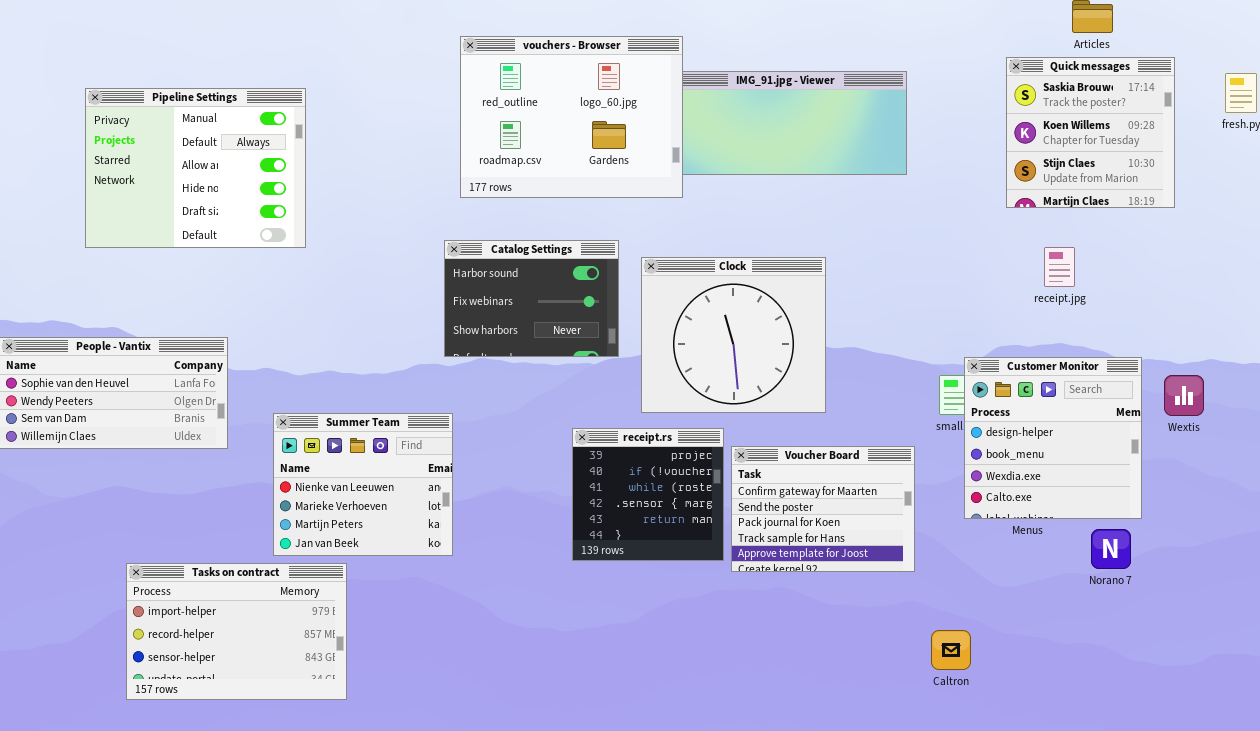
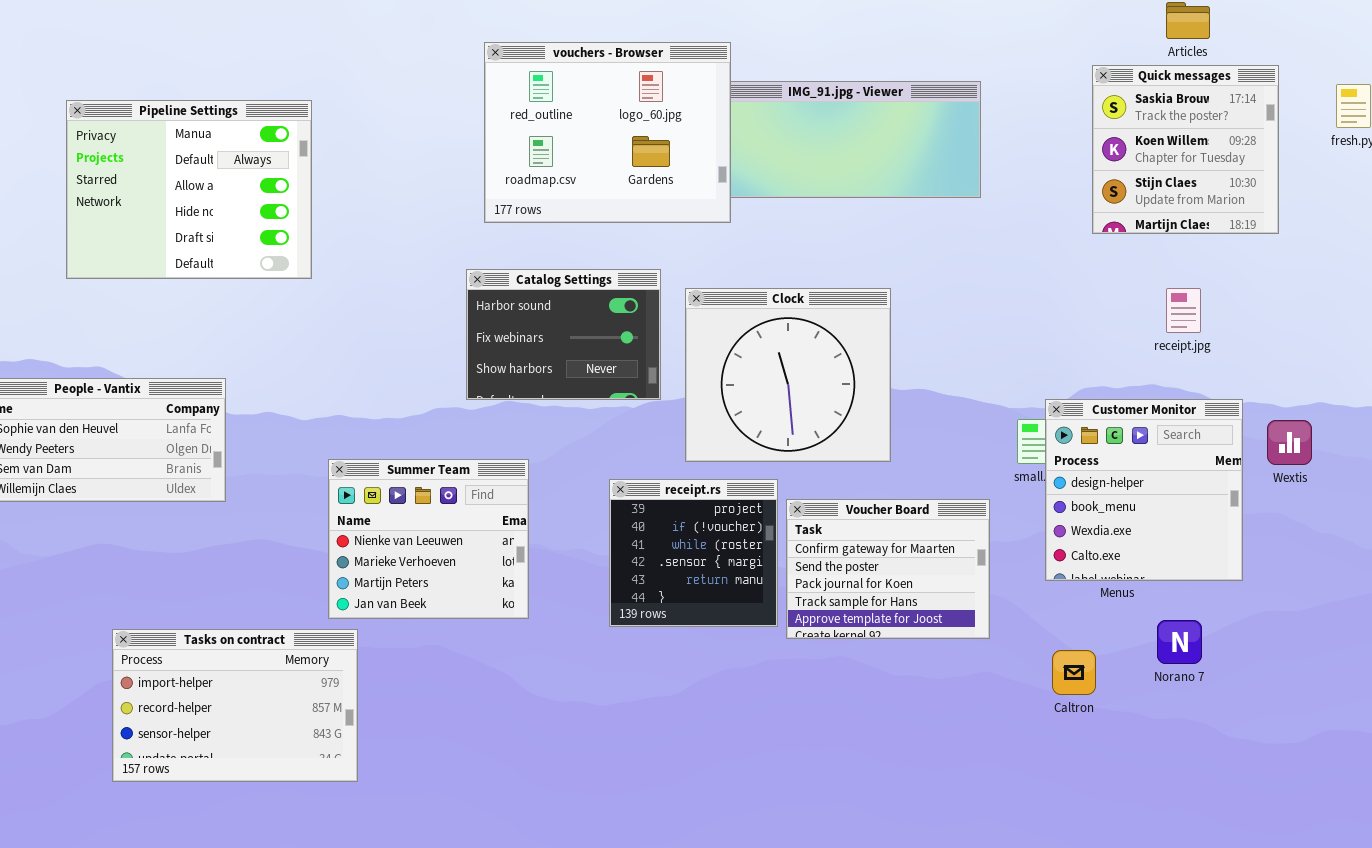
receipt.jpg: [1044,247,1075,287] -> [1166,288,1201,333], moved
Summer Team: [273,413,453,556] -> [328,459,529,619], moved
Norano 7: [1091,529,1131,569] -> [1157,620,1202,664], moved
Caltron: [931,630,971,670] -> [1052,650,1096,695], moved

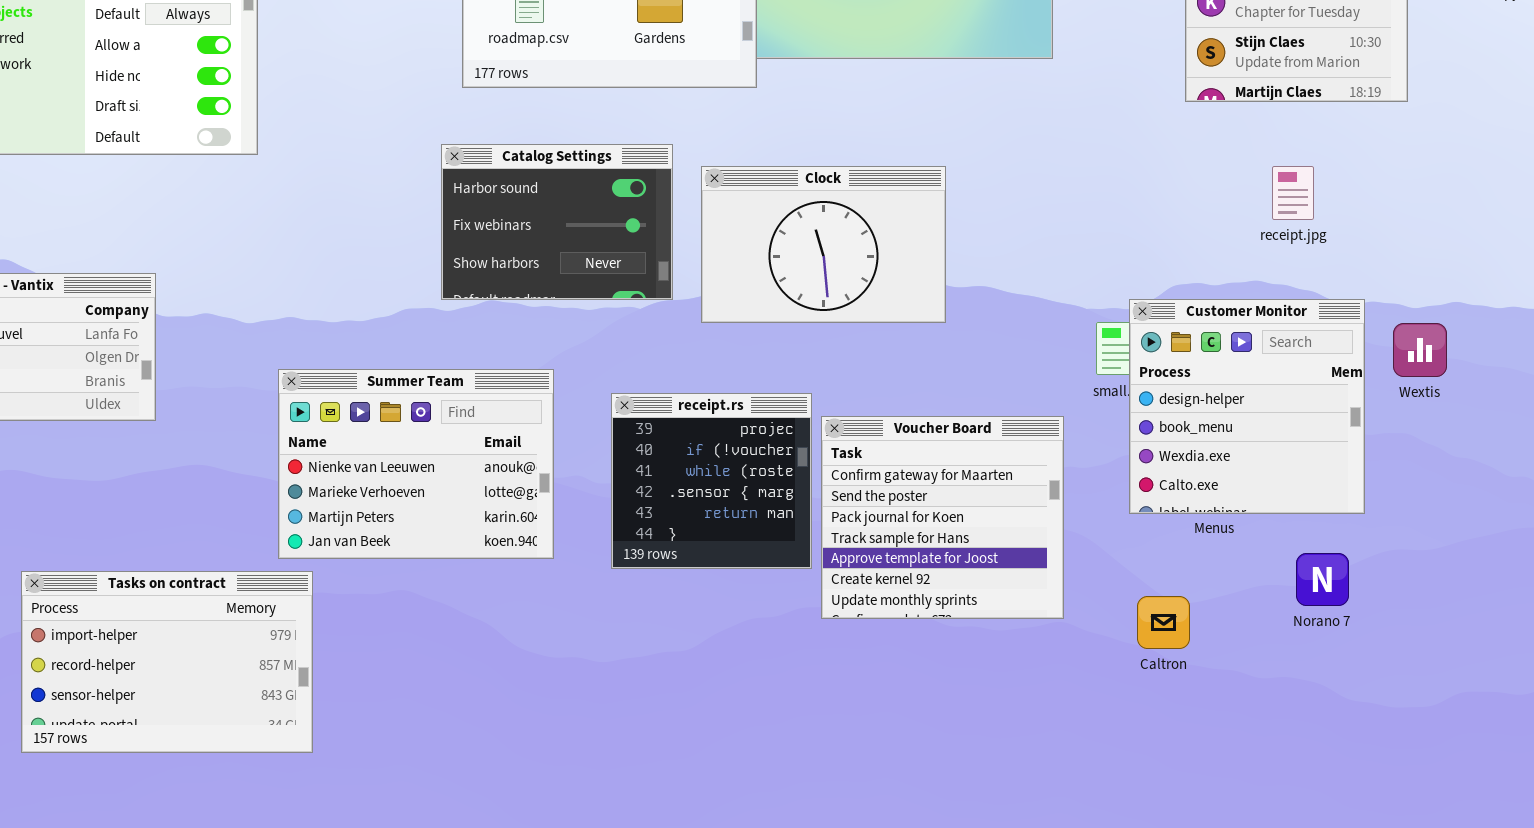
Clock: [685,288,891,462] -> [701,166,946,323], resized
Summer Team: [328,459,529,619] -> [278,369,554,559], resized
Voucher Board: [786,499,990,639] -> [821,416,1064,619], resized
Norano 7: [1157,620,1202,664] -> [1296,553,1349,606], moved

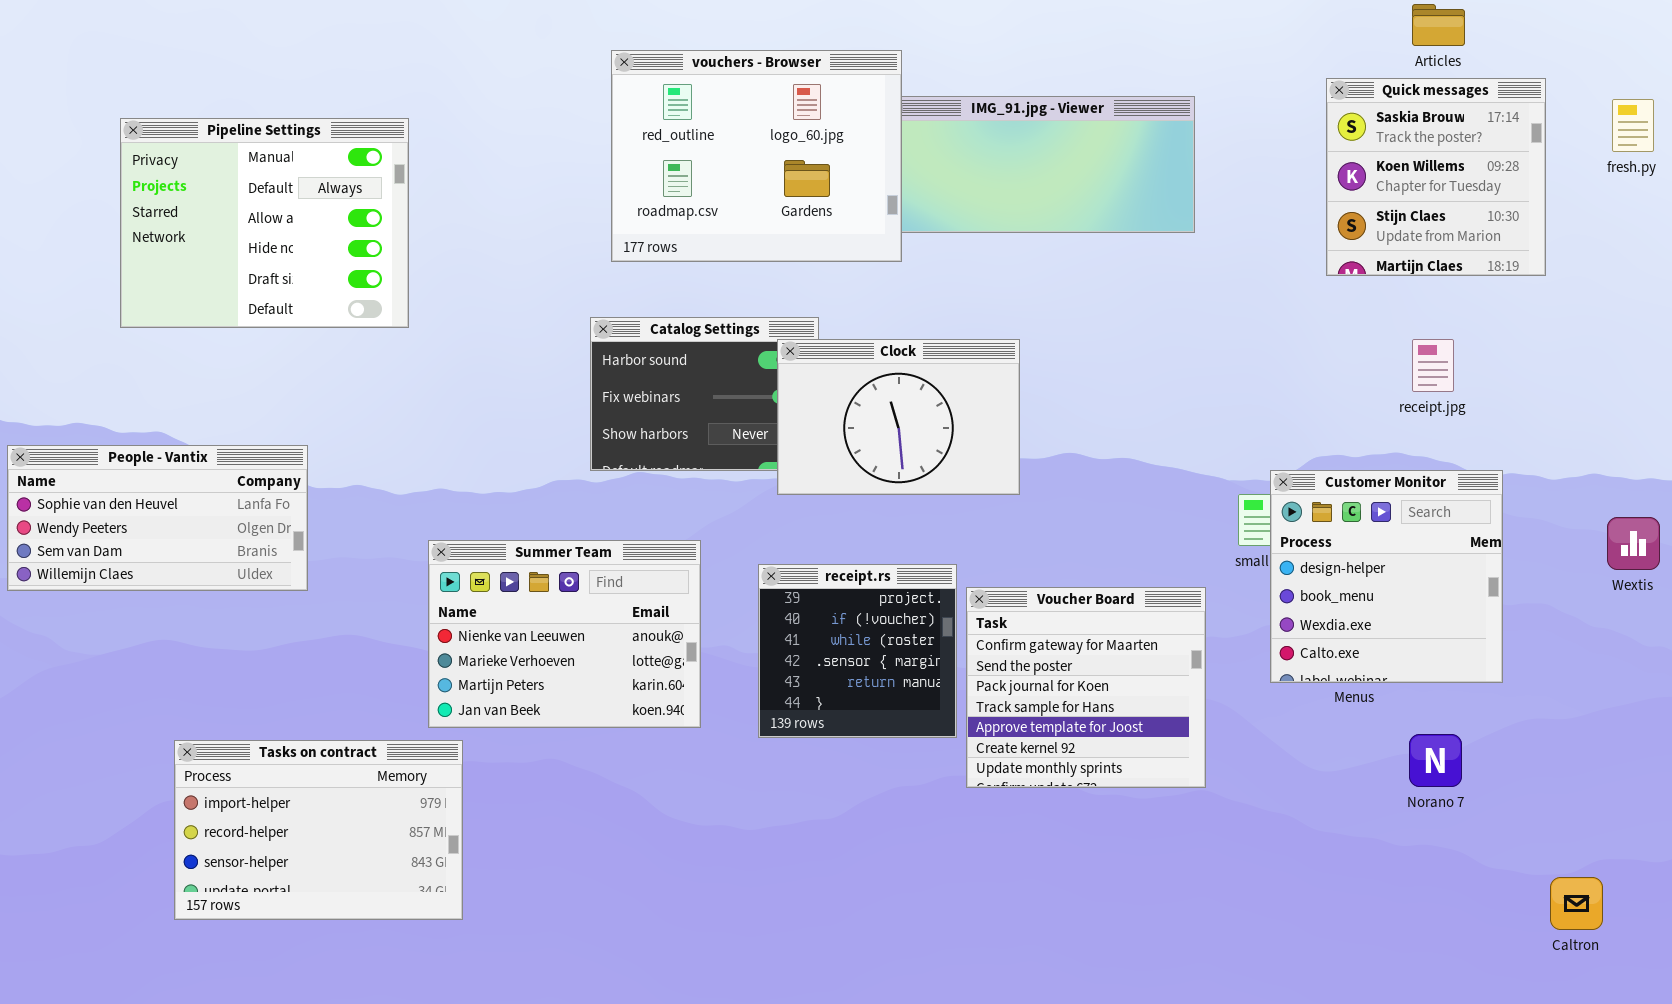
Clock: [701,166,946,323] -> [777,339,1020,495], moved
Wextis: [1393,323,1447,377] -> [1607,517,1660,570], moved
Norano 7: [1296,553,1349,606] -> [1409,734,1462,787], moved
Caltron: [1137,596,1190,649] -> [1550,877,1603,930], moved

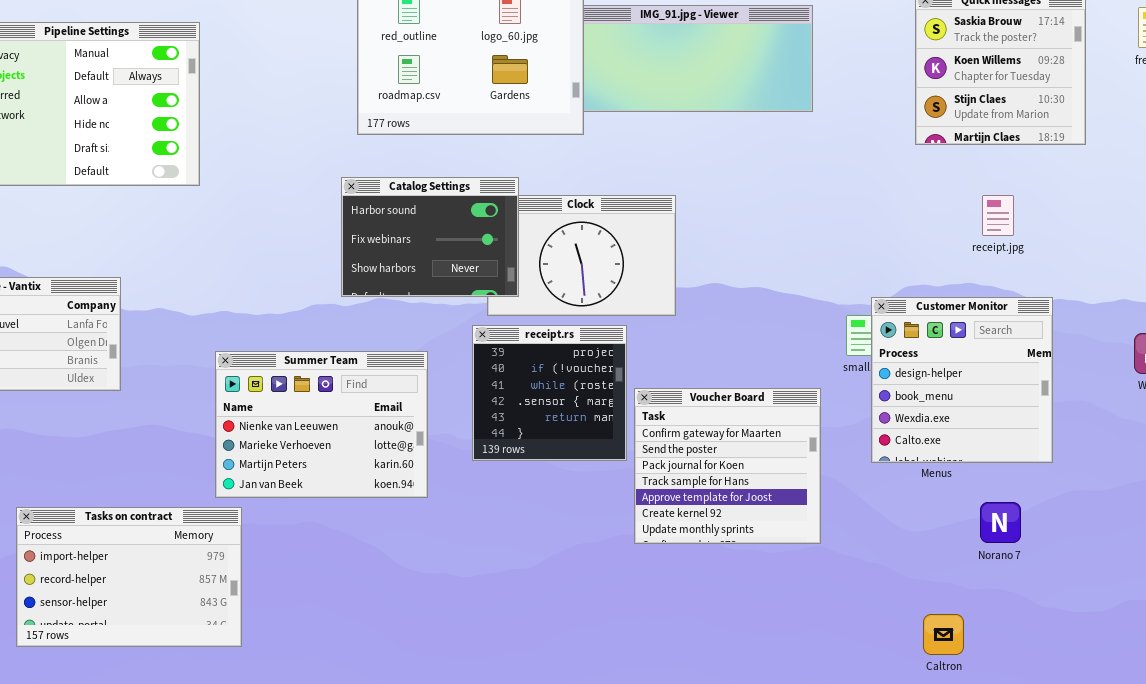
Catalog Settings: [590,317,819,471] -> [341,177,519,297], raised
receipt.rs: [758,564,957,738] -> [472,325,627,461], moved
Caltron: [1550,877,1603,930] -> [923,614,964,655], moved

